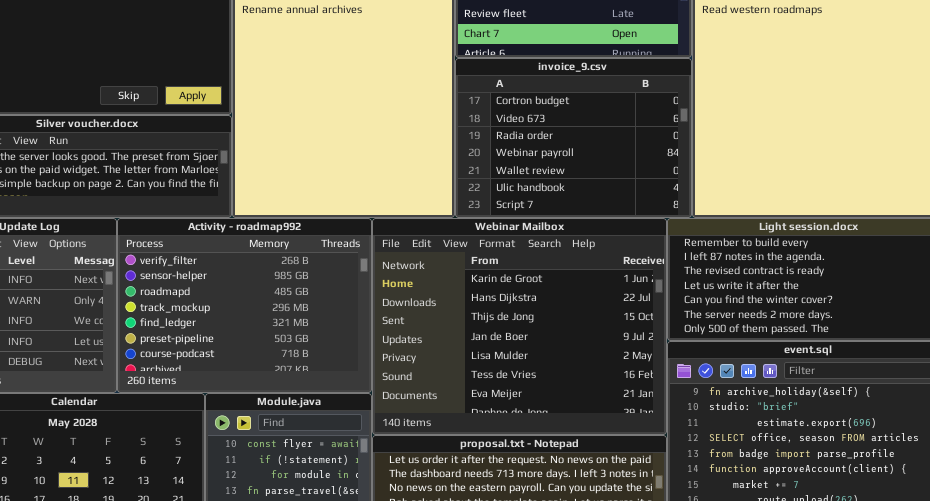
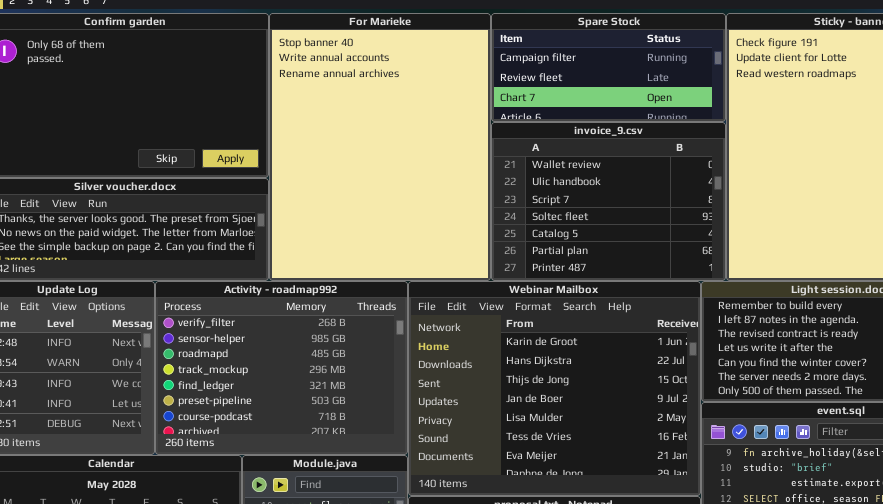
invoice_9.csv: [455,58,692,218] -> [491,122,726,281], scrolled down 4 rows

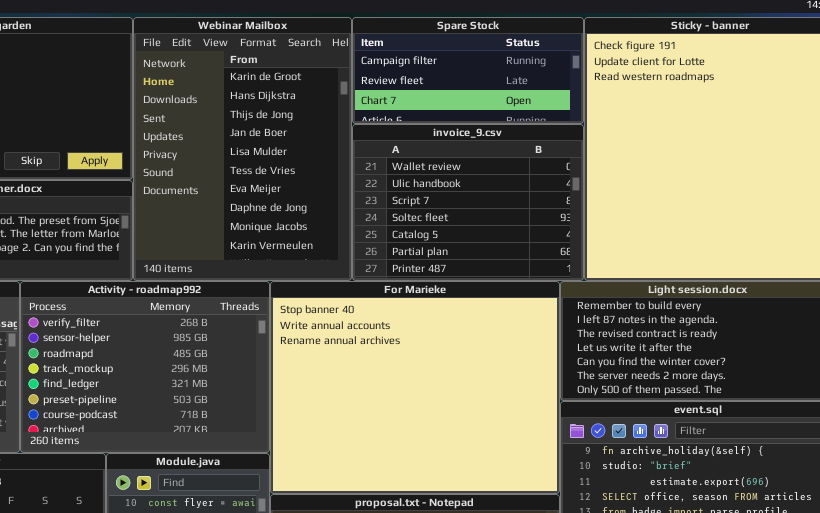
For Marieke: [269,13,491,281] -> [270,281,560,494], moved, resized
Webinar Mailbox: [408,281,701,496] -> [133,17,352,281], moved, resized

